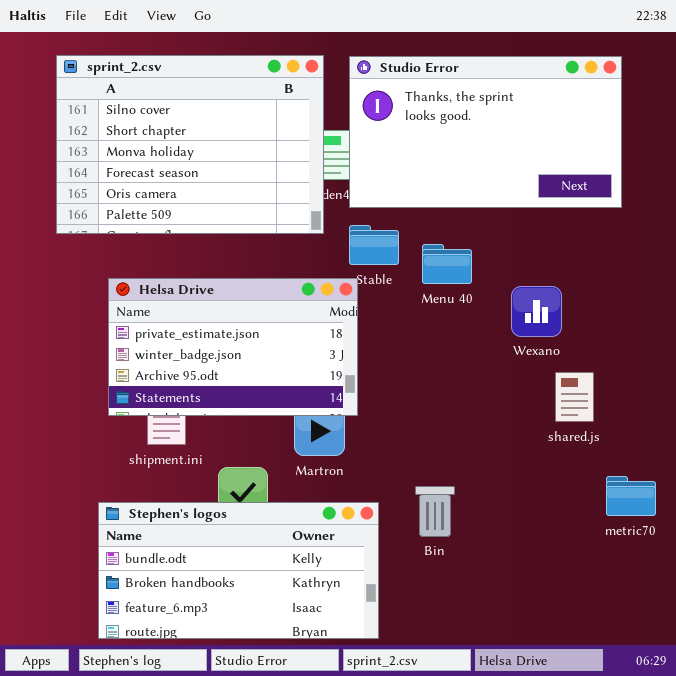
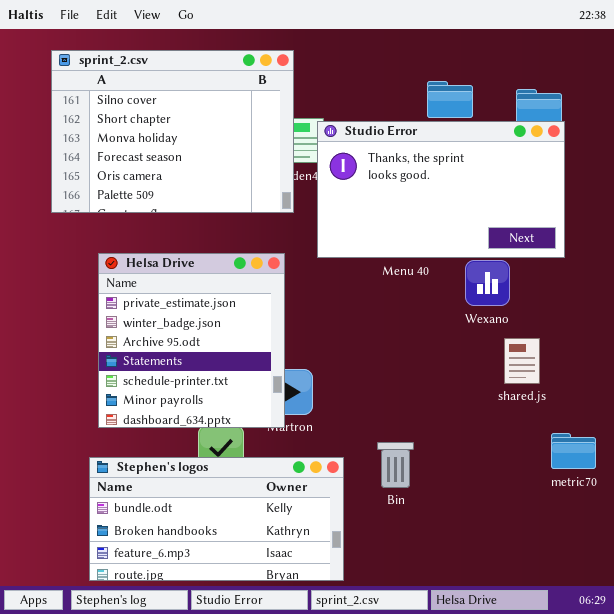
Studio Error: [349,56,622,208] -> [317,121,565,258], moved
Helsa Drive: [108,278,358,416] -> [98,253,285,428], resized

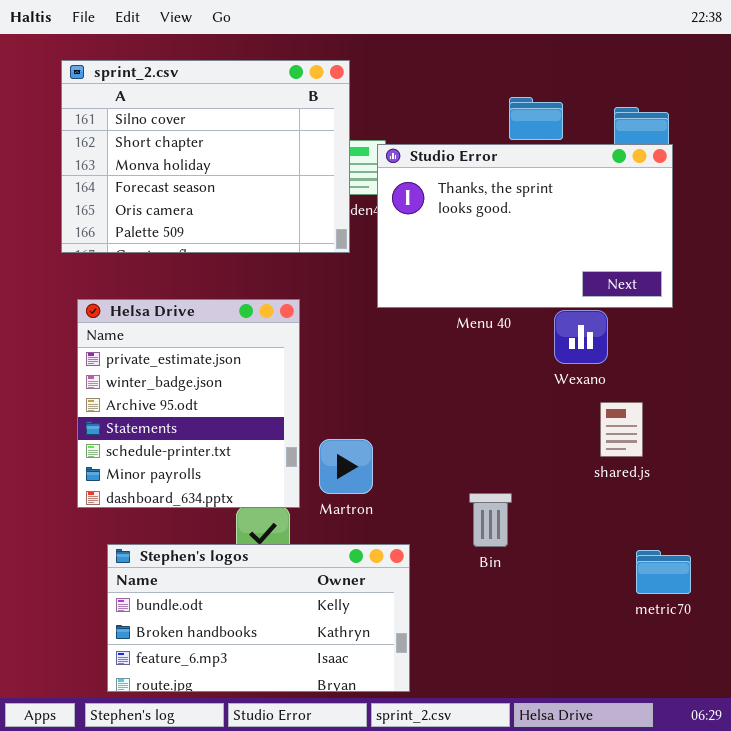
Helsa Drive: [98,253,285,428] -> [77,299,300,508], moved
metric70: [551,433,596,469] -> [636,550,691,594], moved
Bin: [377,442,414,488] -> [469,493,512,547], moved

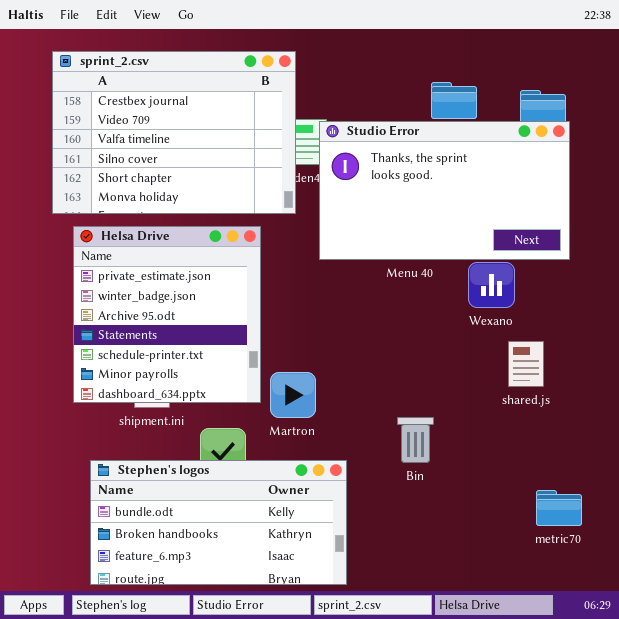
sprint_2.csv: [61,60,350,253] -> [52,51,296,214], scrolled up 3 rows
Helsa Drive: [77,299,300,508] -> [73,226,261,403], moved
metric70: [636,550,691,594] -> [536,490,582,526], moved

